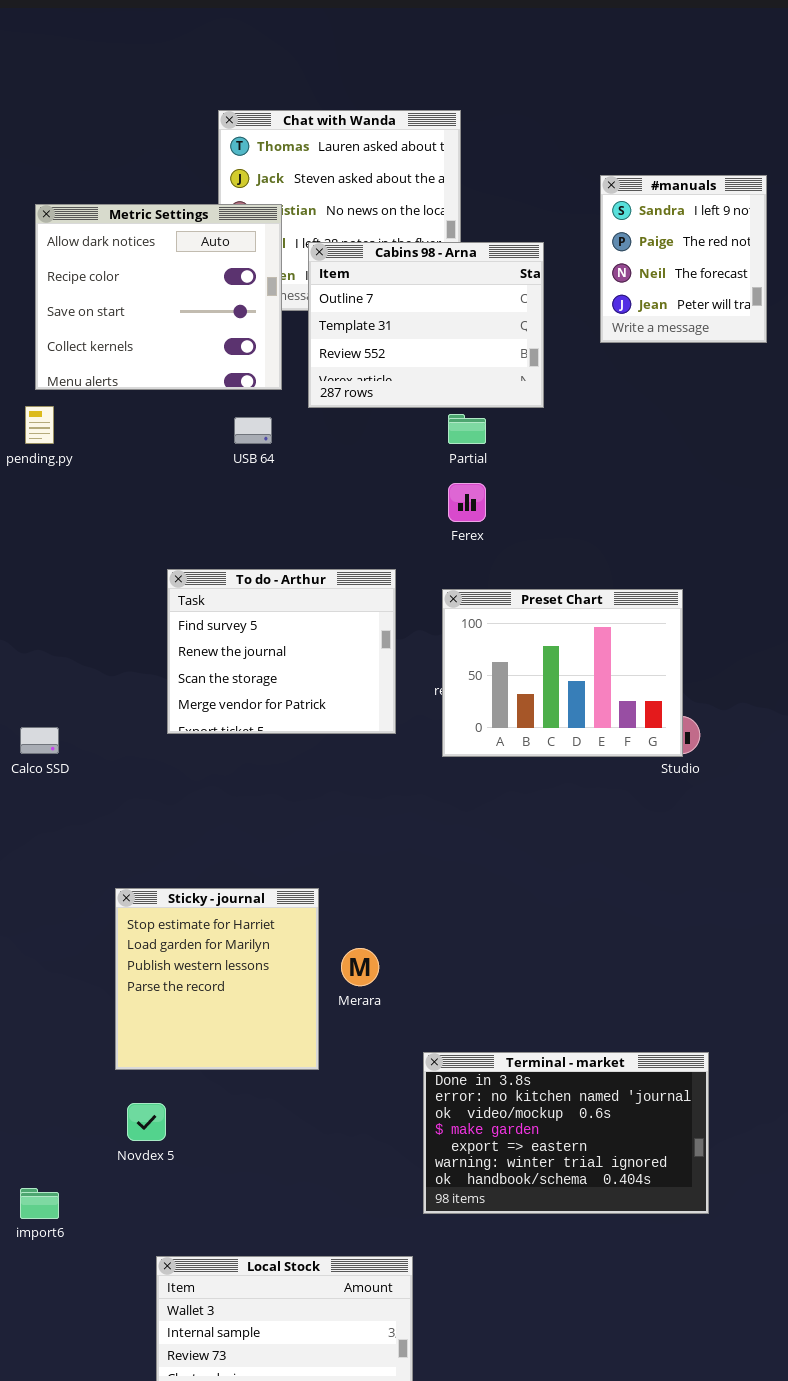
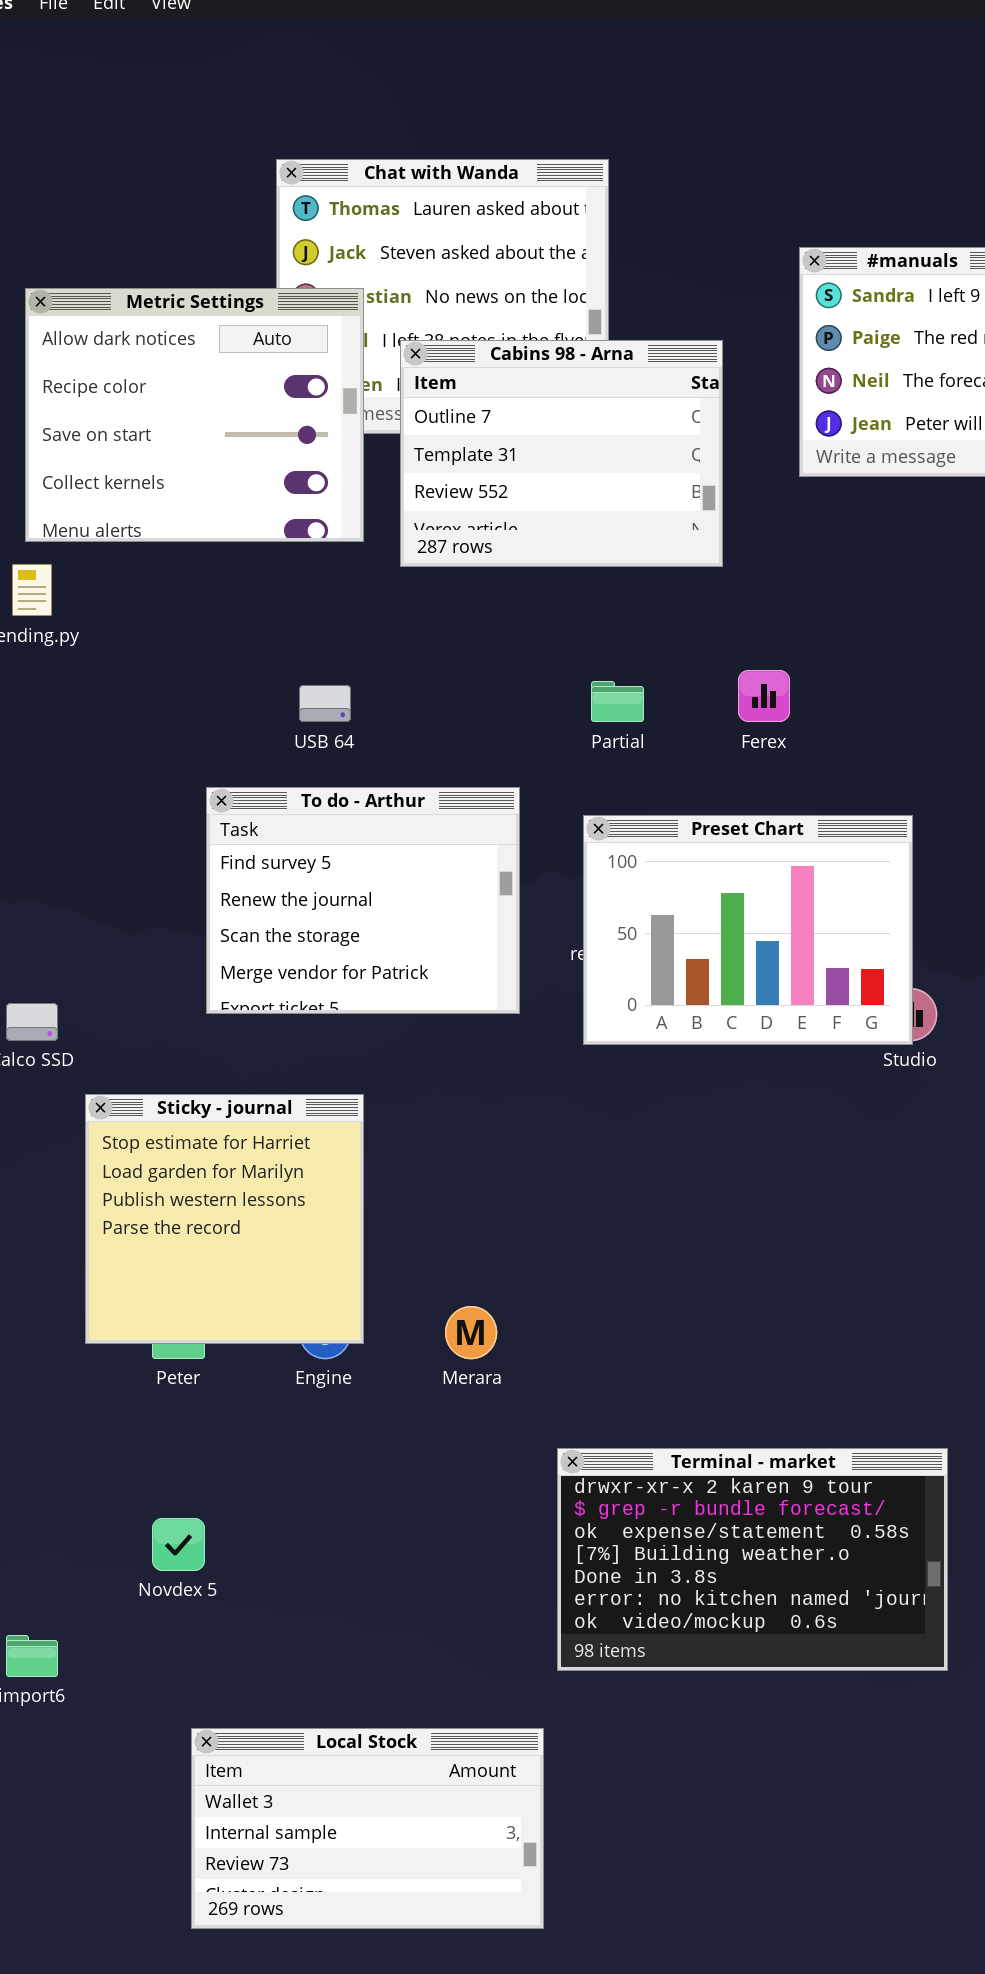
Partial: [448,414,486,444] -> [591,681,644,722], moved
USB 64: [234,417,272,444] -> [299,685,351,722], moved
Ferex: [448,483,486,522] -> [738,670,790,722], moved
Sticky - journal: [115,888,319,1070] -> [85,1094,364,1344], moved
Terminal - market: [423,1052,709,1214] -> [557,1448,948,1671], scrolled up 4 rows

